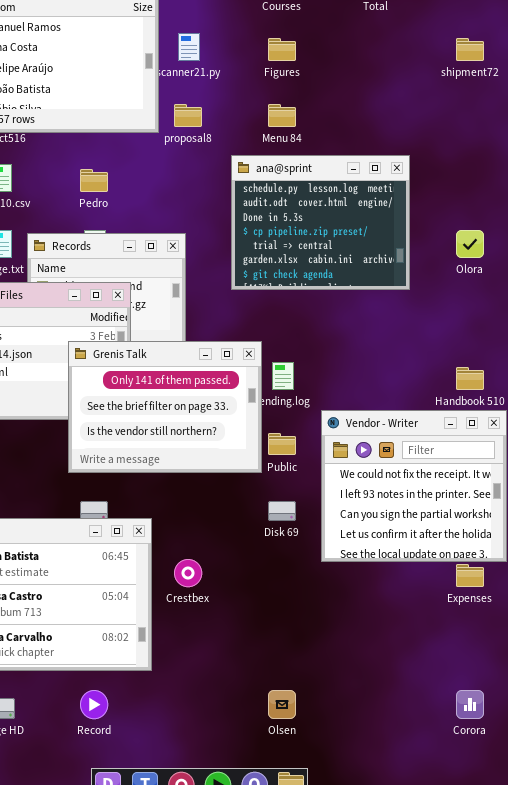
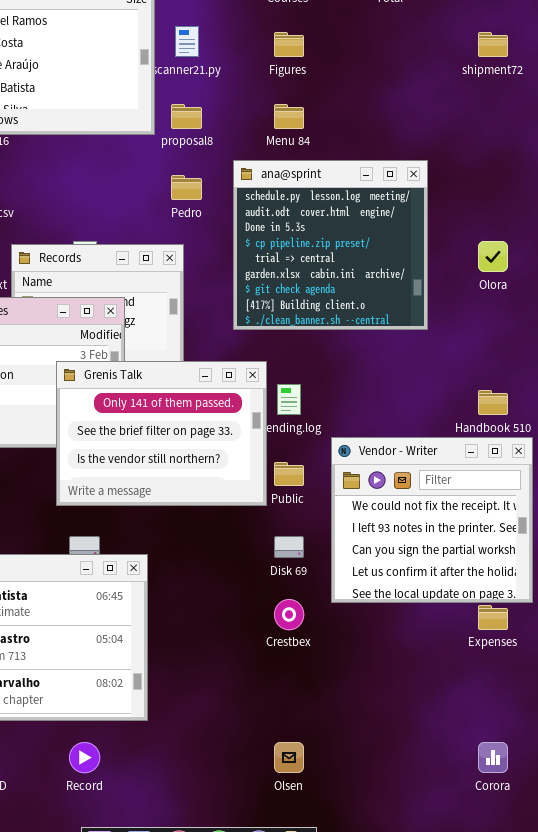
ana@sprint: [231,155,410,290] -> [233,160,428,330], resized
Pedro: [80,169,108,192] -> [171,175,202,200], moved
Crestbex: [174,559,202,587] -> [274,599,304,630], moved

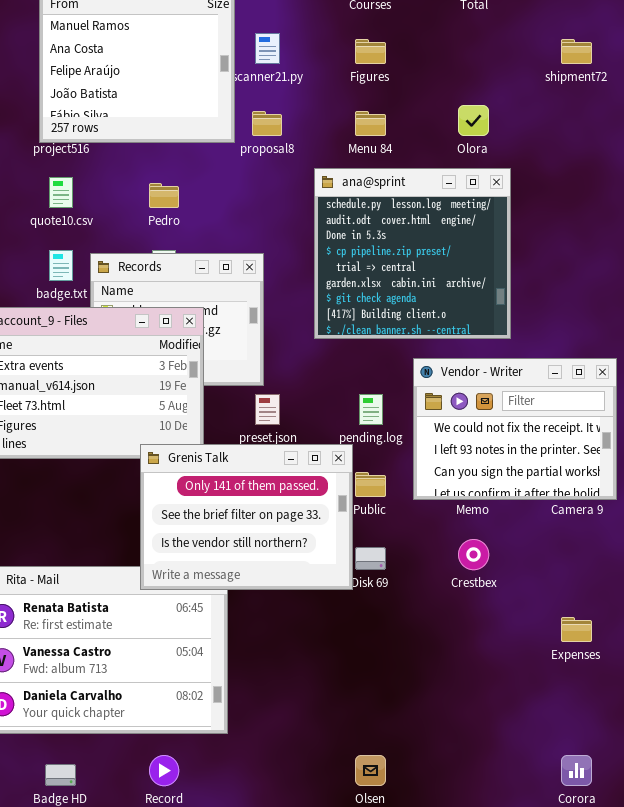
Pedro: [171,175,202,200] -> [149,183,179,208], moved
Olora: [478,241,508,272] -> [458,105,489,136], moved
Grenis Talk: [56,361,267,506] -> [140,444,353,590], moved
Vendor - Writer: [331,437,533,603] -> [413,358,617,500], moved, resized
Crestbex: [274,599,304,630] -> [458,539,489,570], moved

